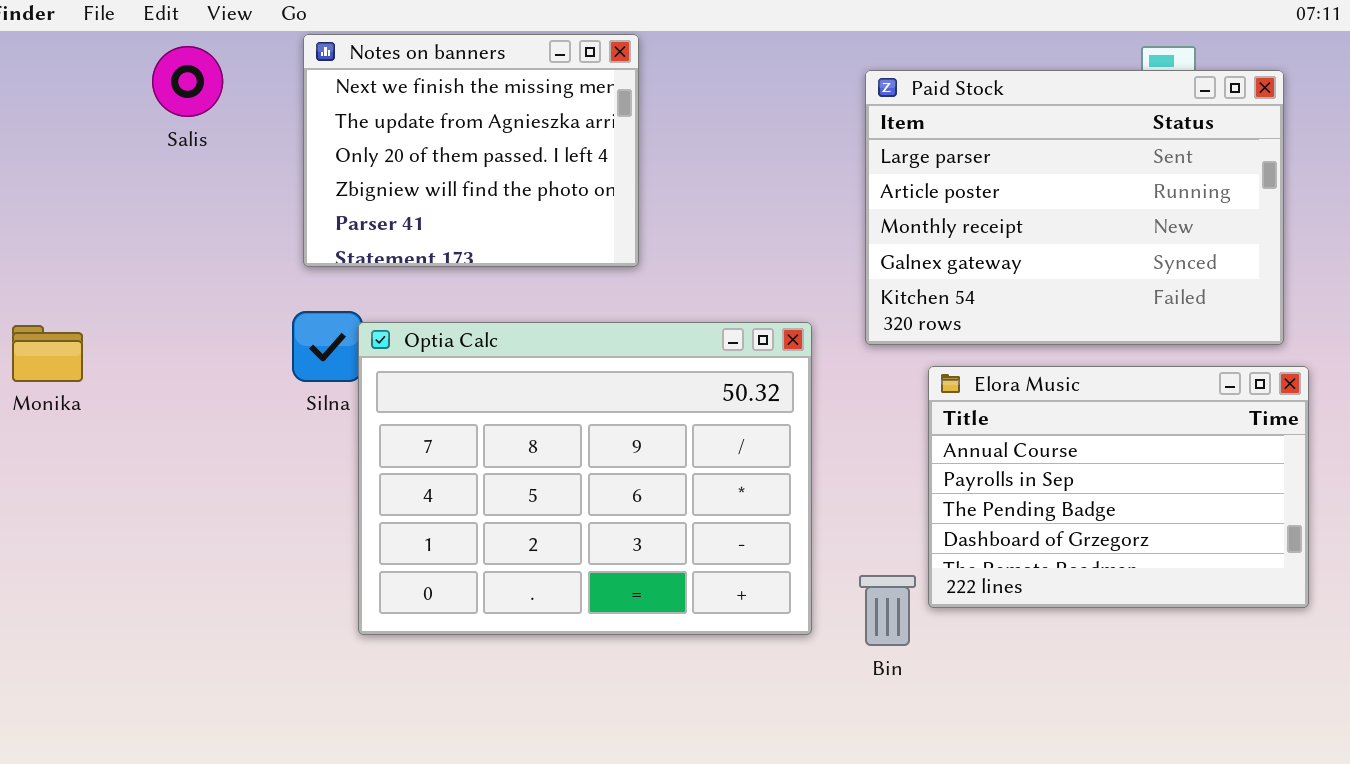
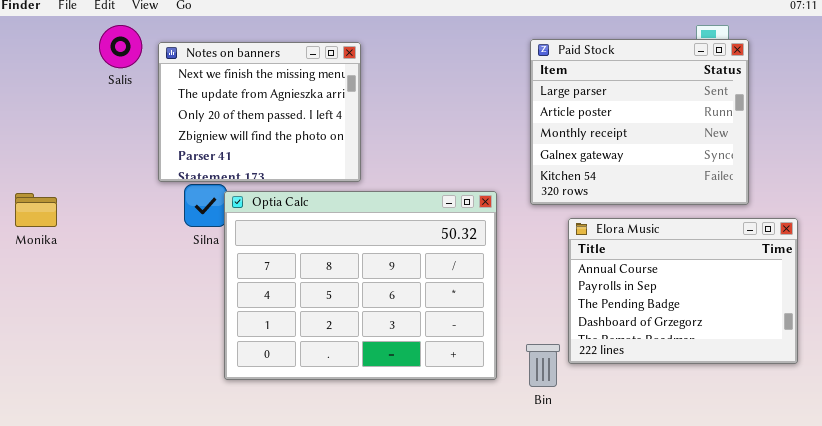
Notes on banners: [303,34,639,267] -> [158,42,361,182], moved
Paid Stock: [865,70,1284,345] -> [530,39,749,205], resized

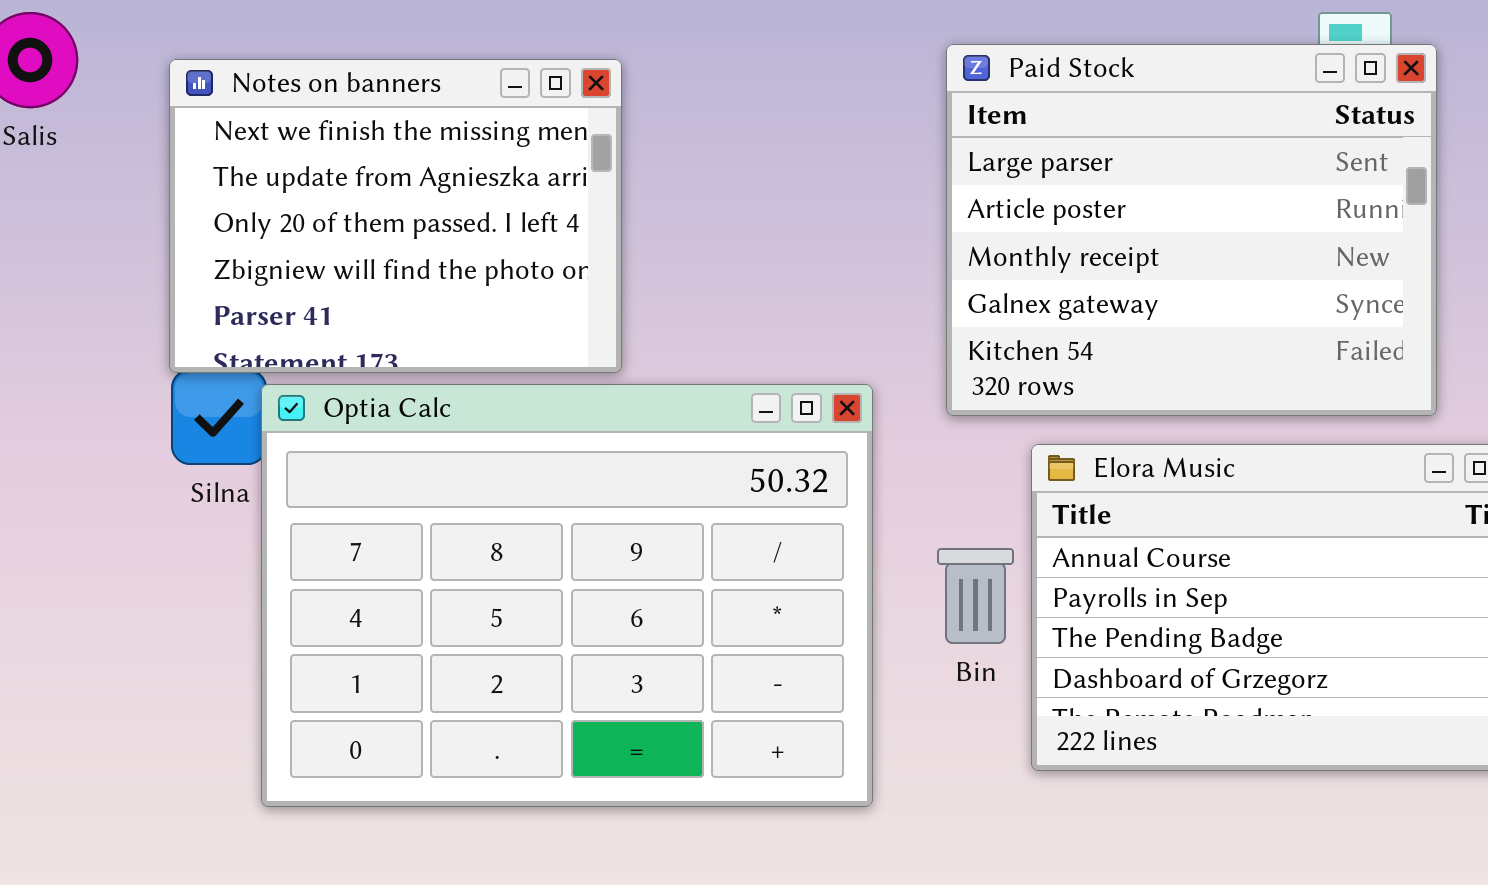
Notes on banners: [158,42,361,182] -> [169,59,622,373], moved
Bin: [526,344,560,387] -> [937,548,1014,644], moved

